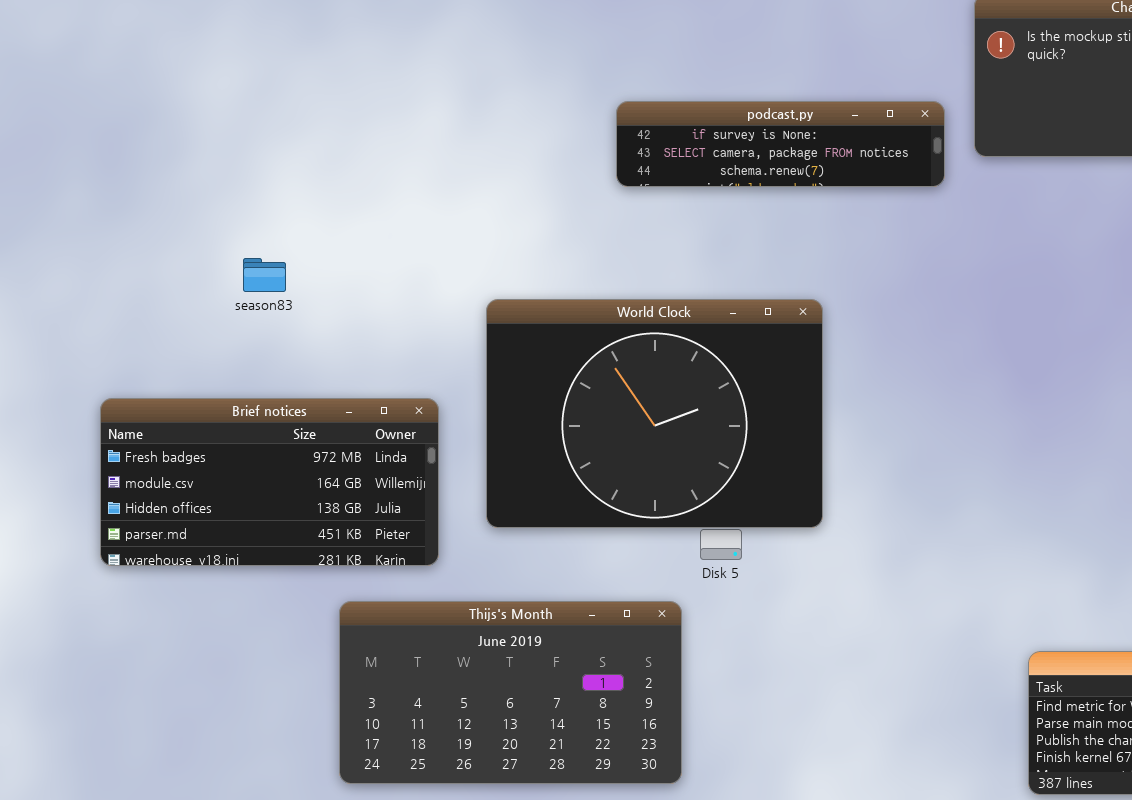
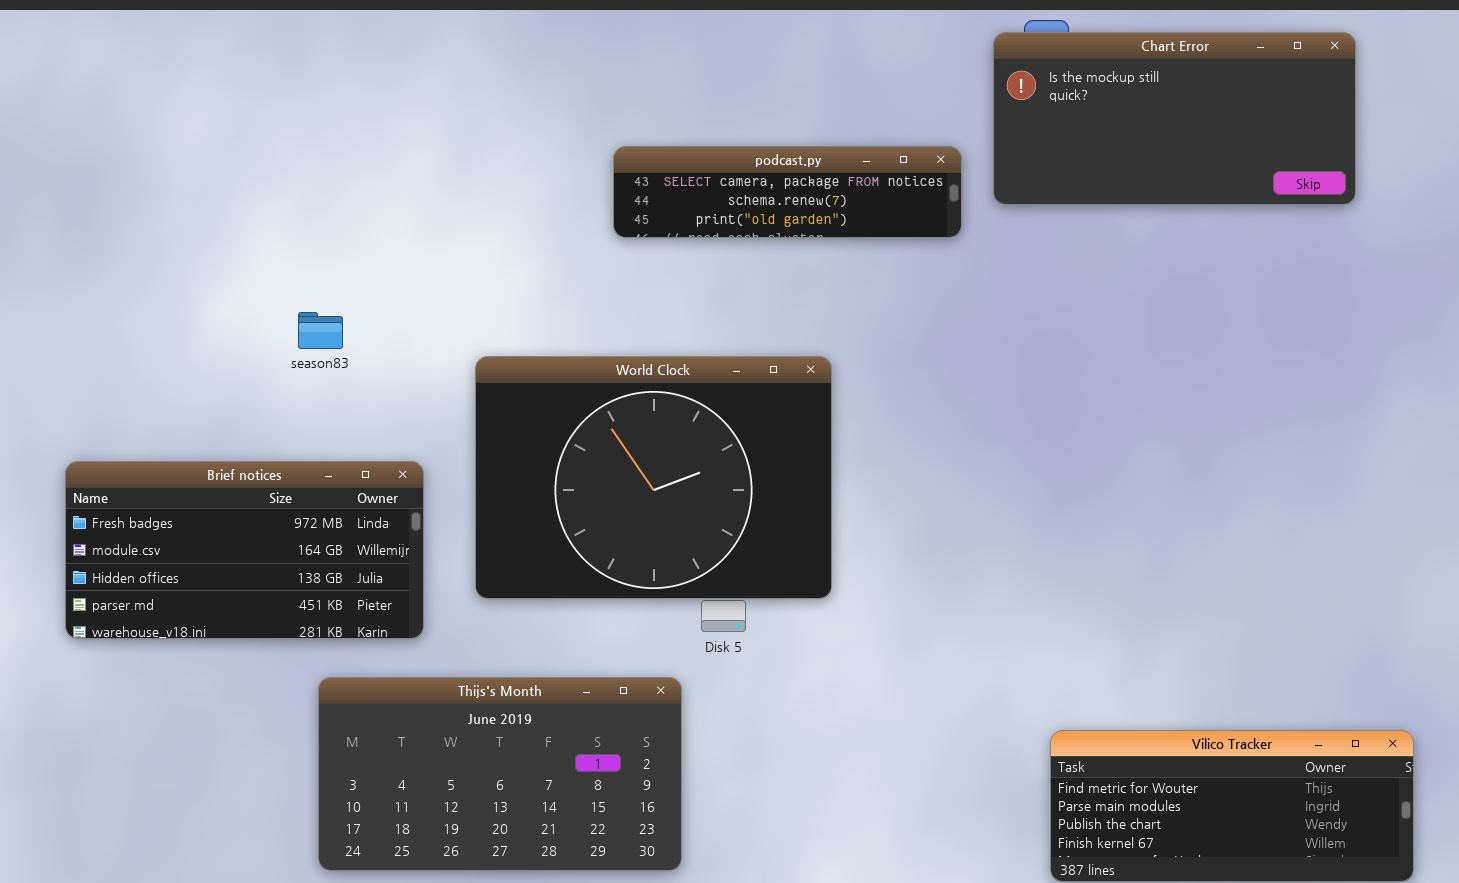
podcast.py: [616,101,945,187] -> [613,146,962,238], scrolled down 1 row
season83: [243,258,286,292] -> [298,312,343,349], moved

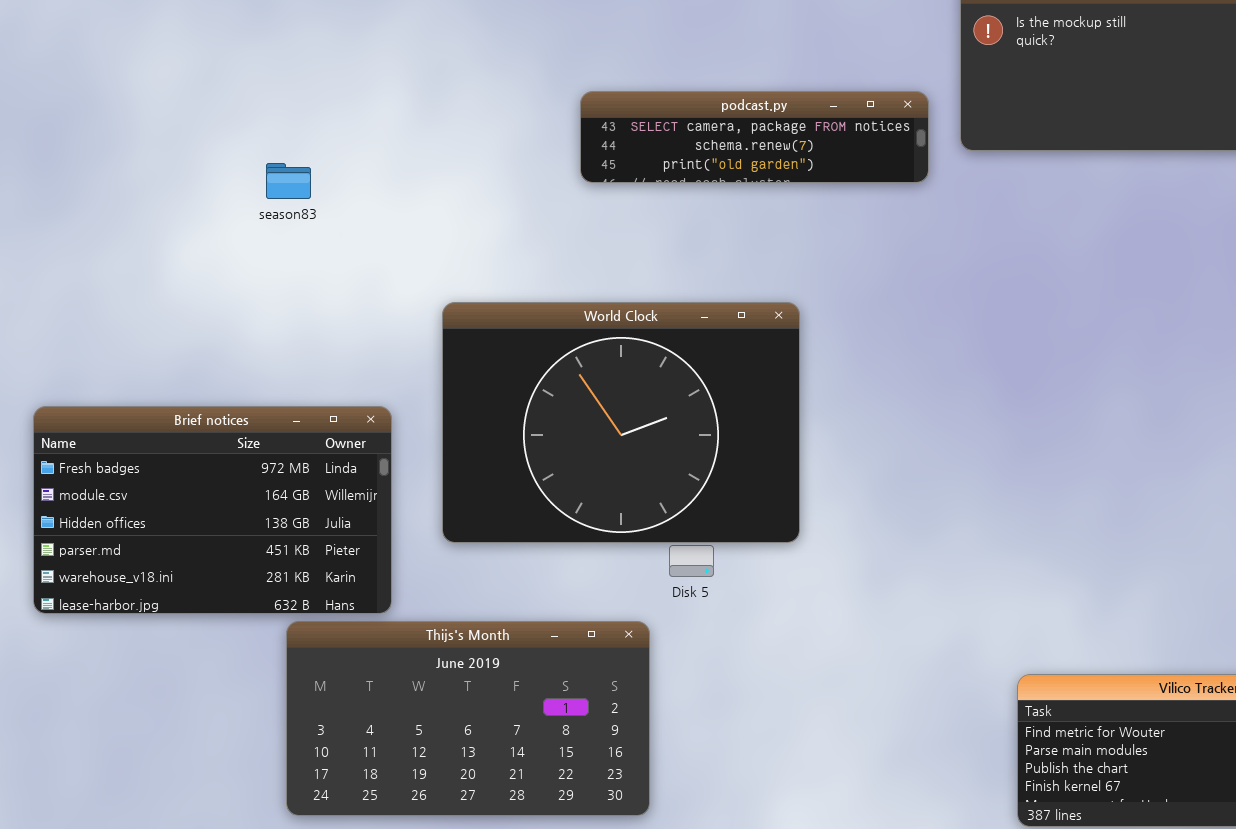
season83: [298,312,343,349] -> [266,163,311,199], moved
Brief notices: [65,461,424,639] -> [33,406,392,614], resized

